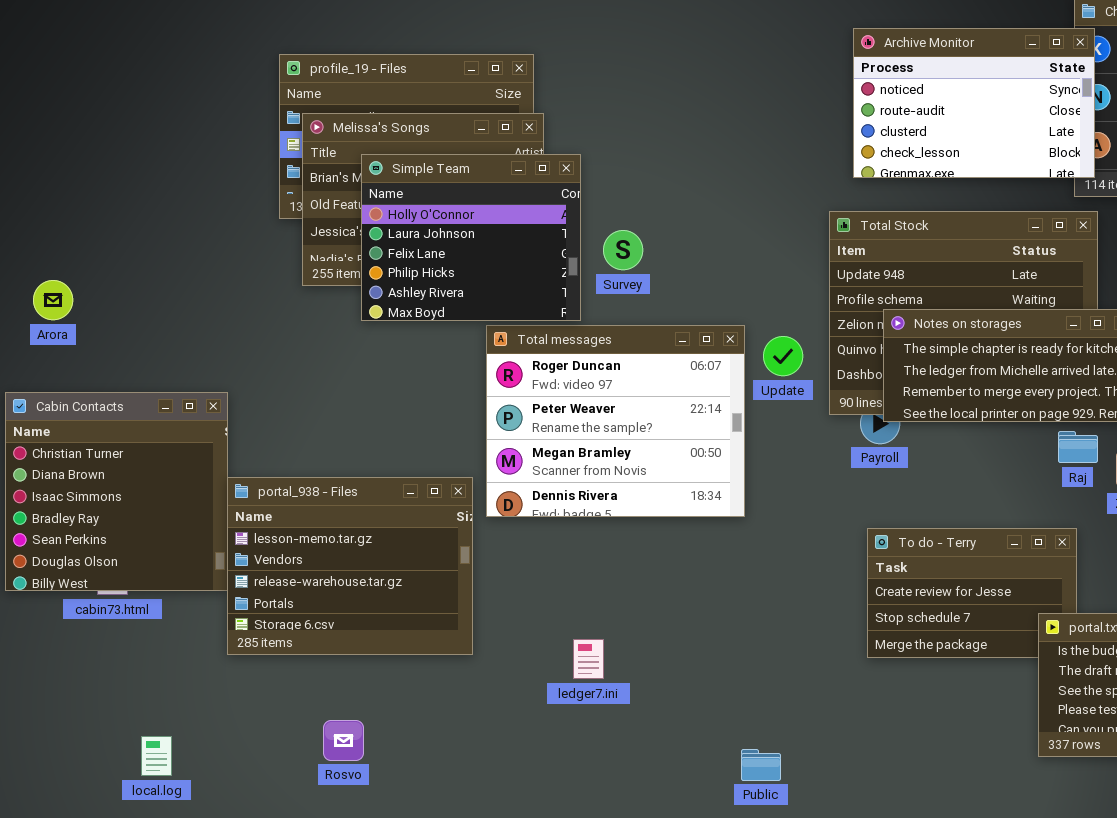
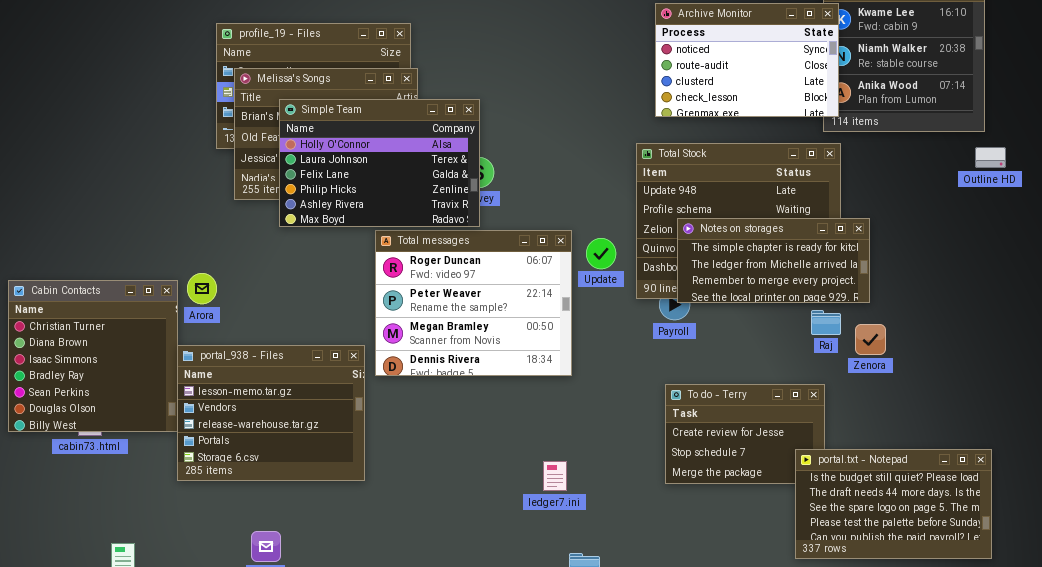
Simple Team: [361,154,581,321] -> [279,99,480,227], resized
Arora: [33,280,73,320] -> [187,273,217,304], moved
ledger7.ini: [573,639,604,679] -> [543,461,567,491], moved

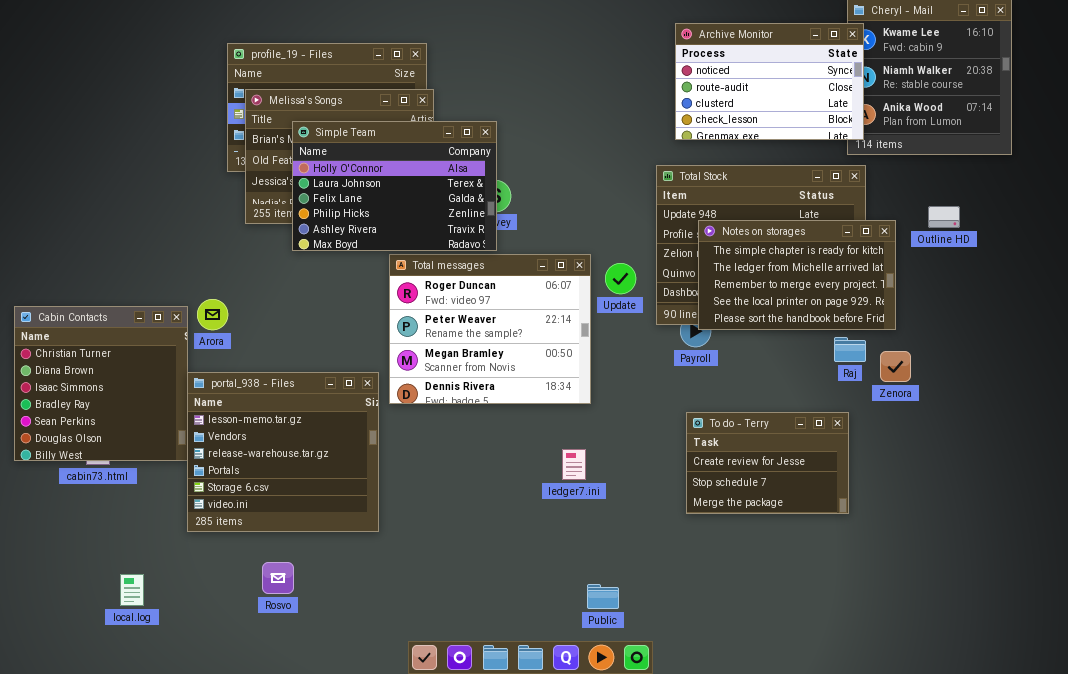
Outline HD: [975,147,1006,168] -> [928,206,960,228], moved
Notes on storages: [677,218,870,303] -> [698,220,896,330], resized
portal_938 - Files: [177,345,365,481] -> [187,372,379,532], resized
portal.txt - Notepad: [795,449,992,559] -> none, closed
ledger7.ini: [543,461,567,491] -> [562,449,586,480], moved

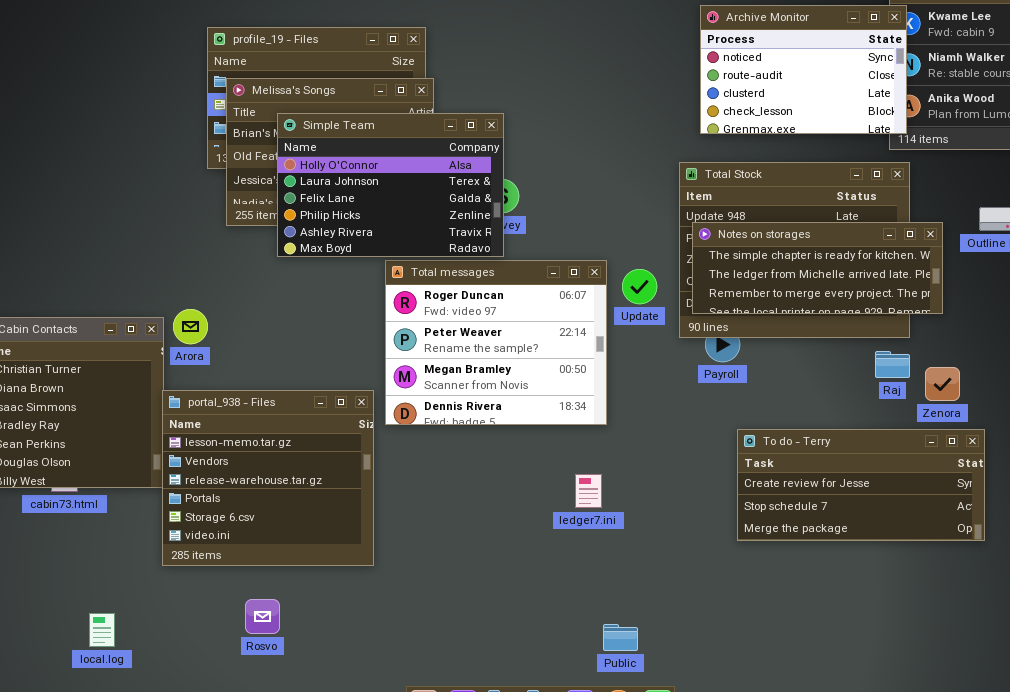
Notes on storages: [698,220,896,330] -> [692,222,943,314], resized
To do - Terry: [686,412,849,514] -> [737,429,985,541], moved, resized

